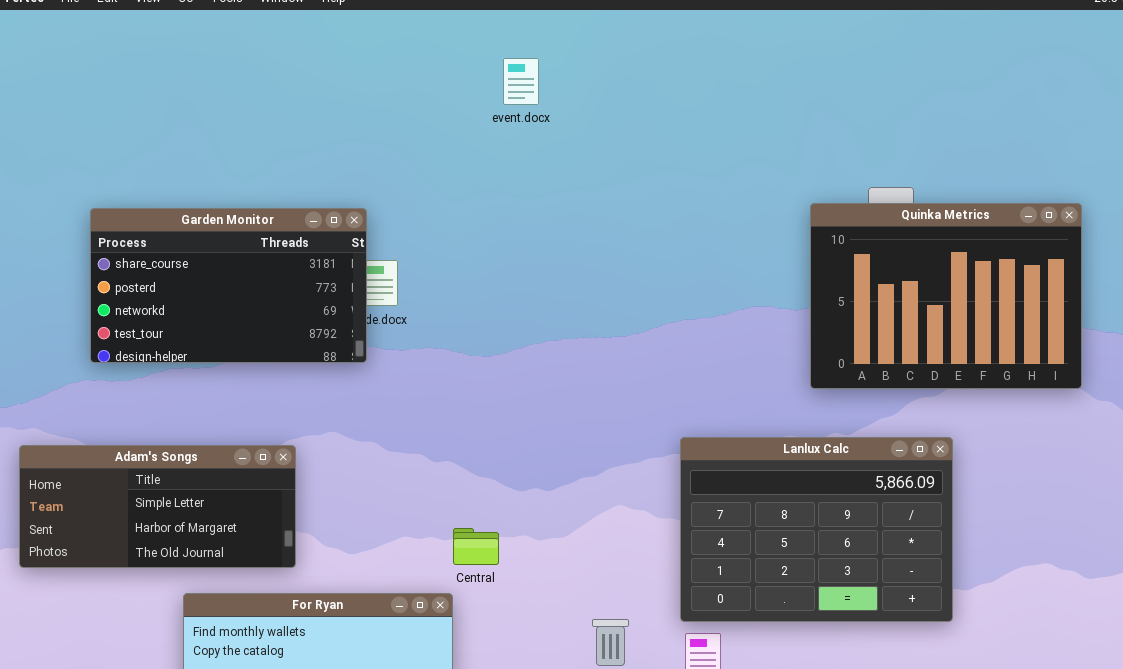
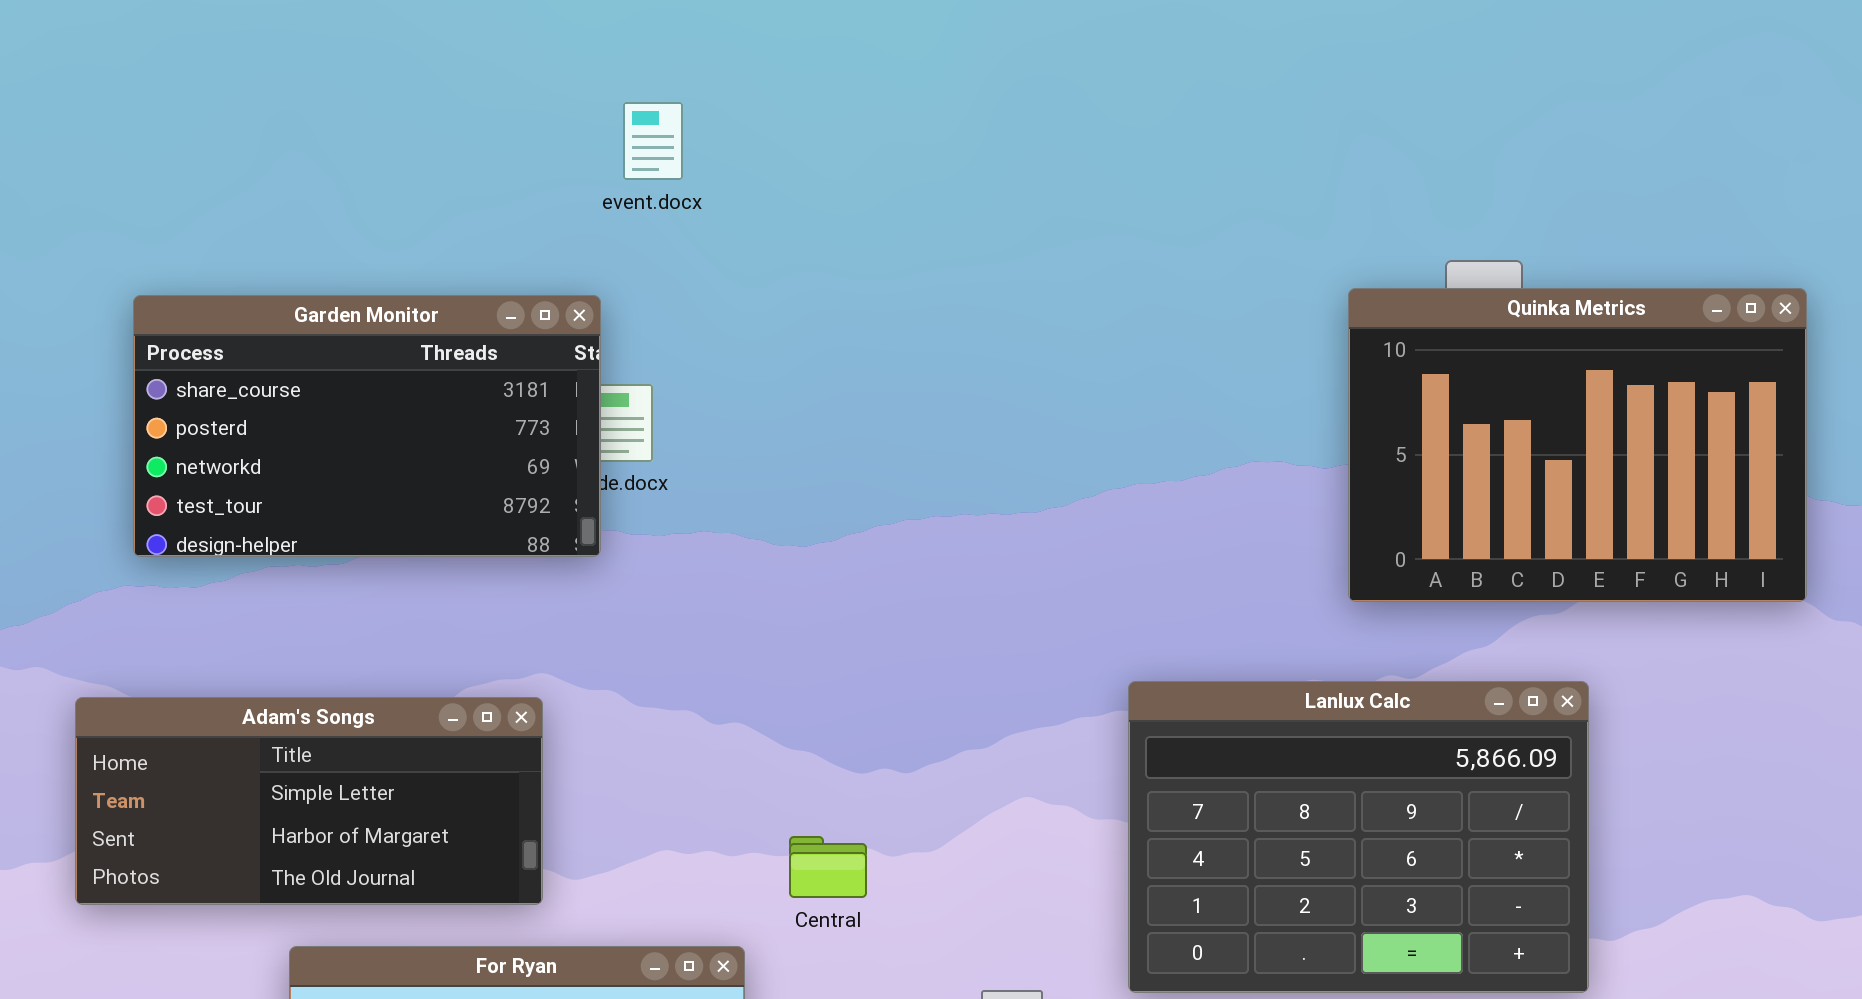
event.docx: [503,58,539,105] -> [623,102,683,180], moved
Adam's Songs: [19,445,296,568] -> [75,697,543,905], moved
Central: [453,528,499,565] -> [789,836,867,898], moved

